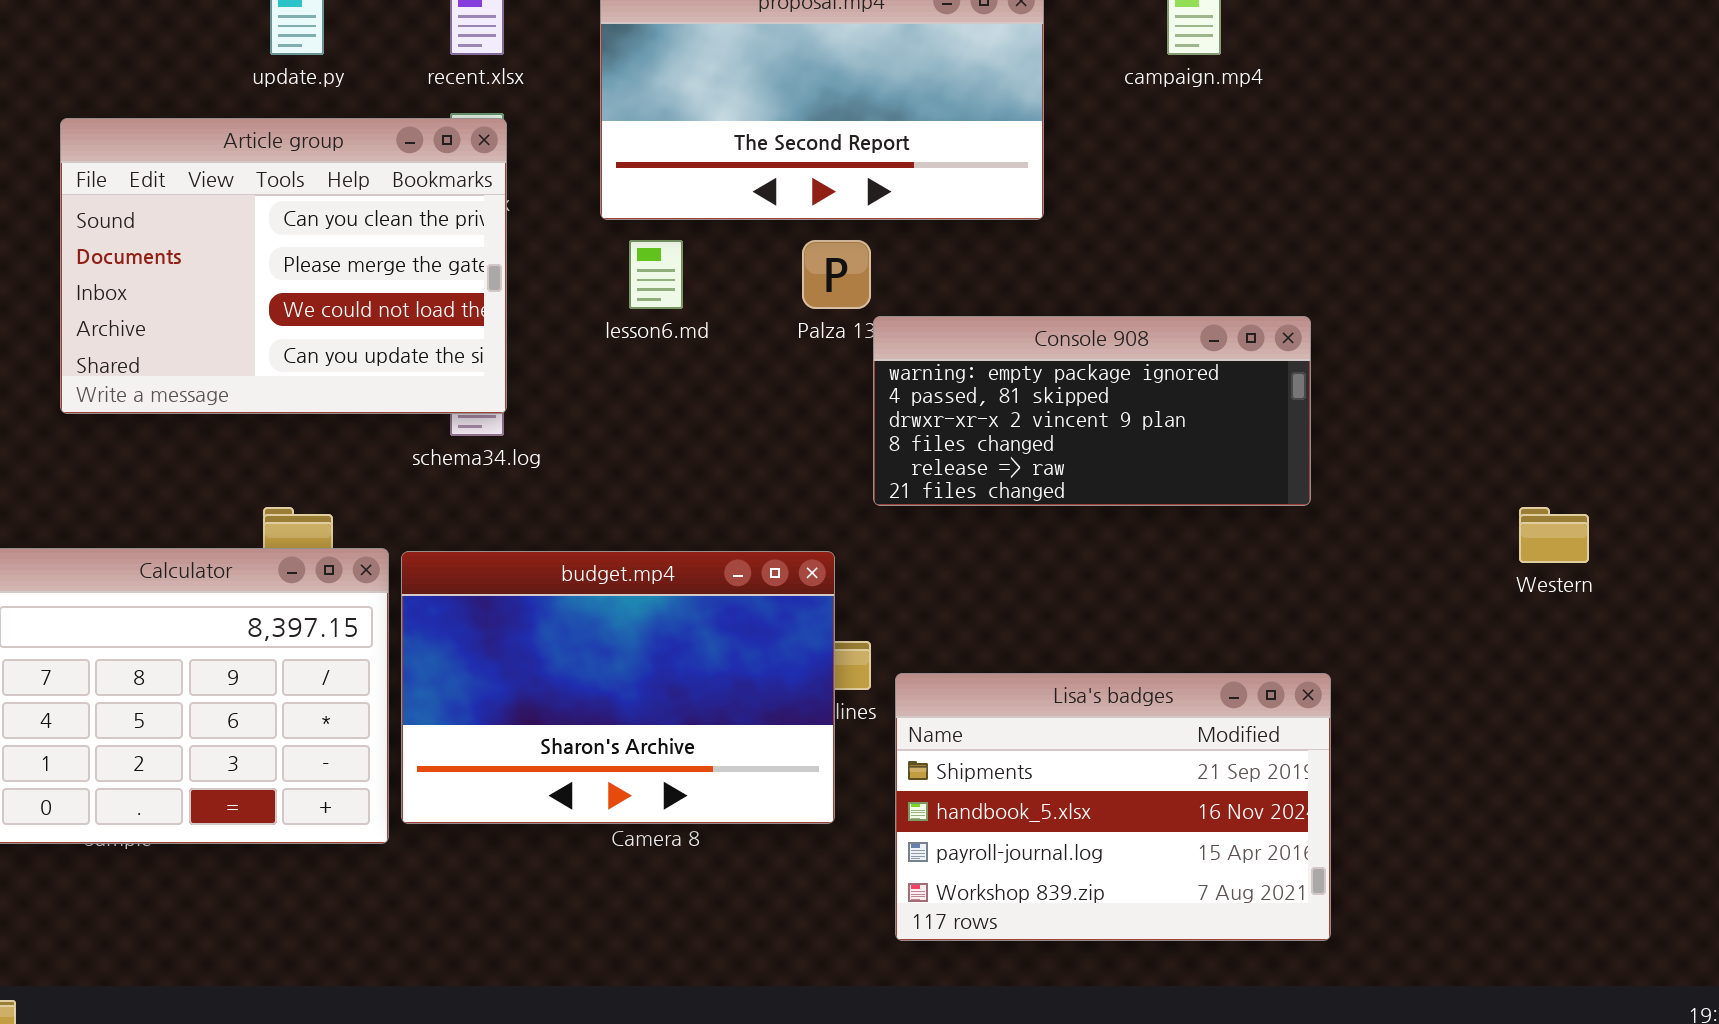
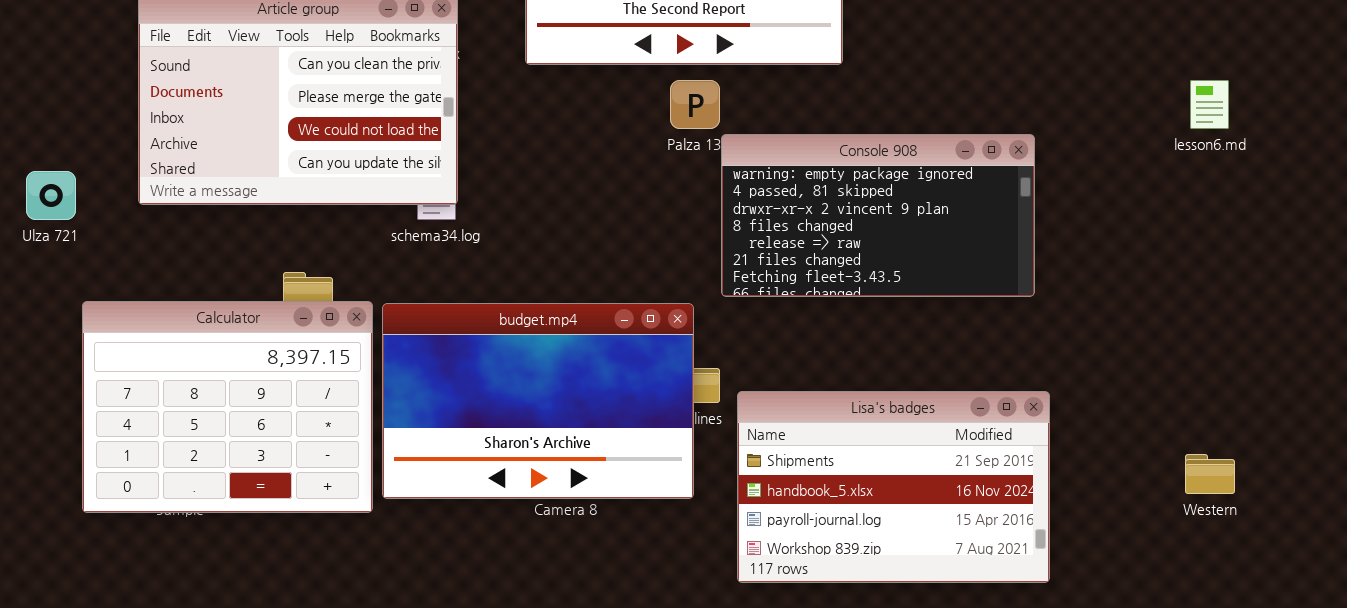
lesson6.md: [629,240,683,309] -> [1190,80,1229,129], moved
Console 908: [873,316,1311,506] -> [721,134,1035,297], resized
Western: [1519,507,1589,563] -> [1185,454,1235,494], moved

